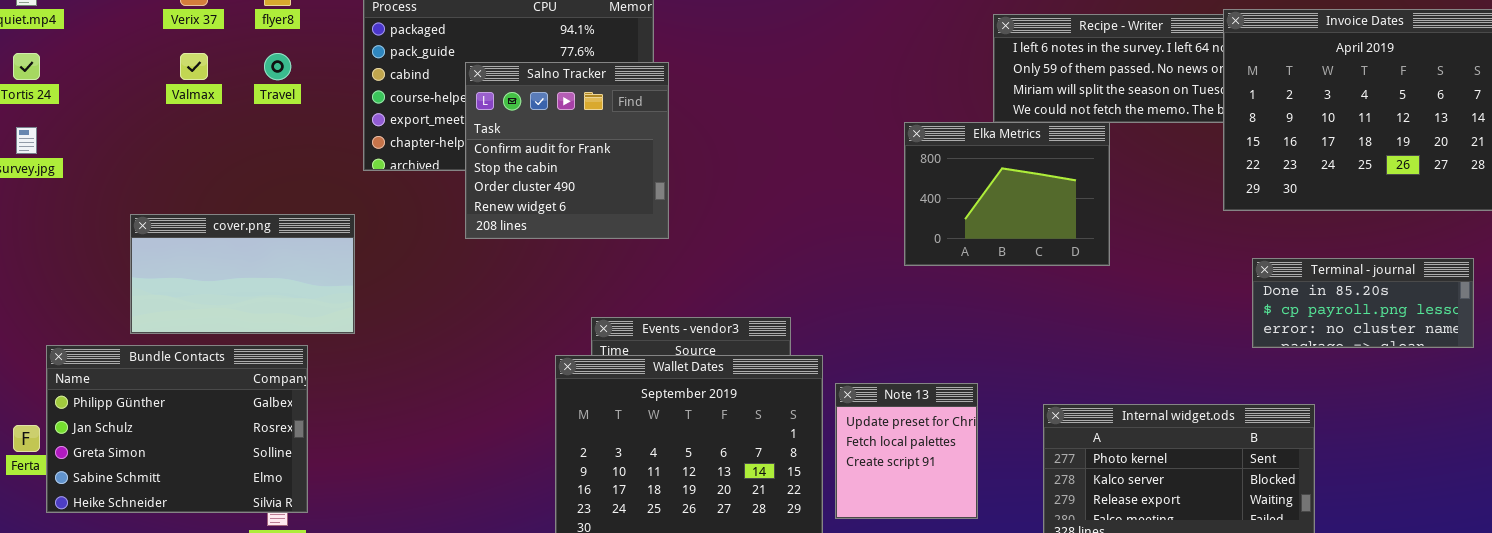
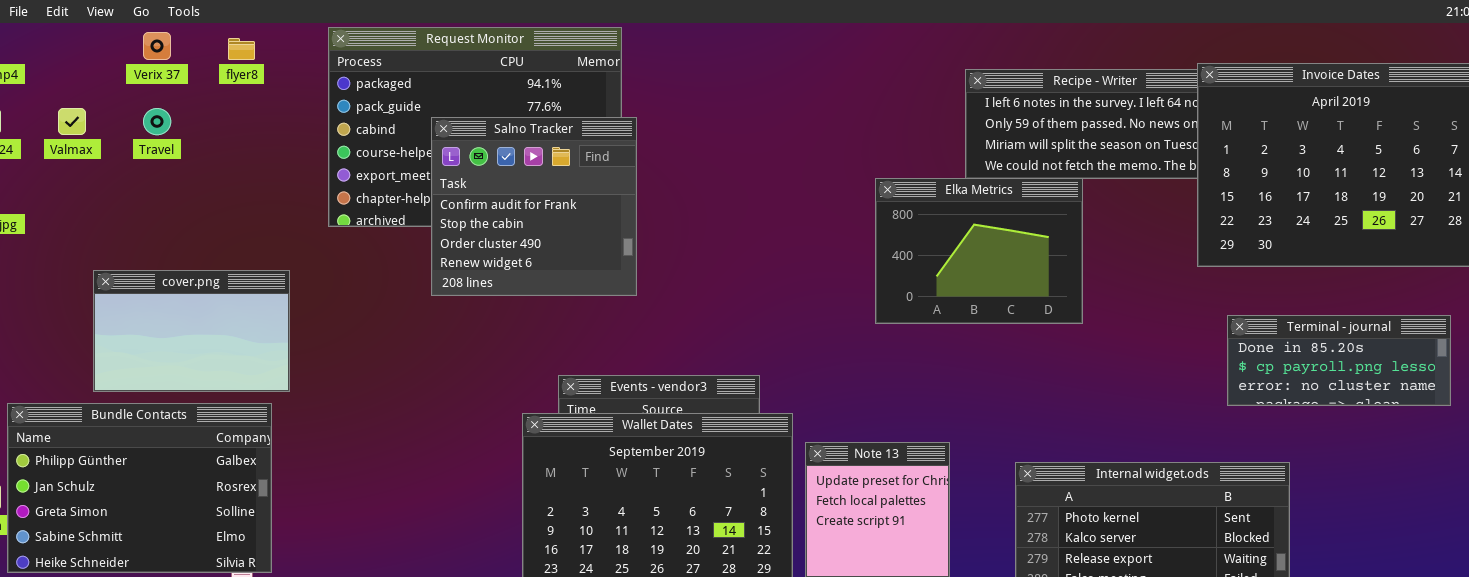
Valmax: [180,53,208,80] -> [58,108,86,135], moved
Travel: [264,53,291,80] -> [143,108,171,135], moved
cover.png: [130,214,355,334] -> [93,270,290,392], resized

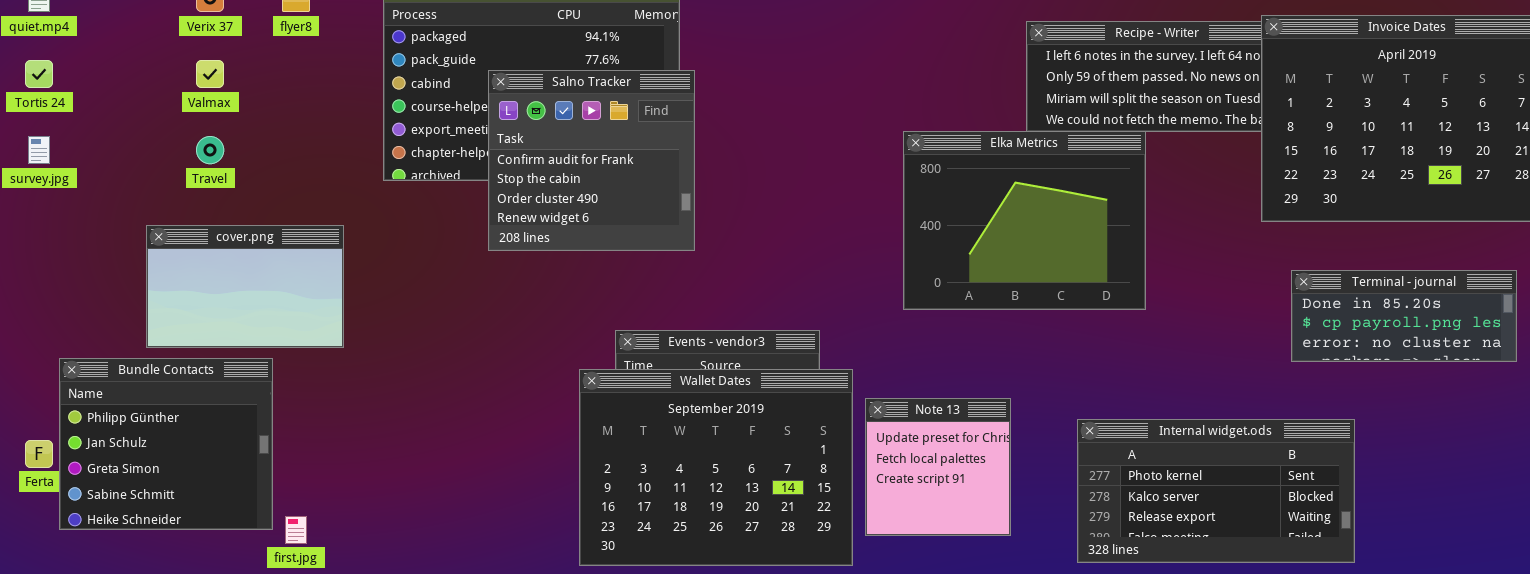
Valmax: [58,108,86,135] -> [196,60,224,88], moved
Travel: [143,108,171,135] -> [196,136,224,164], moved
Elka Metrics: [875,178,1083,324] -> [903,131,1146,310], resized
Bundle Contacts: [7,403,272,573] -> [59,358,273,530], resized

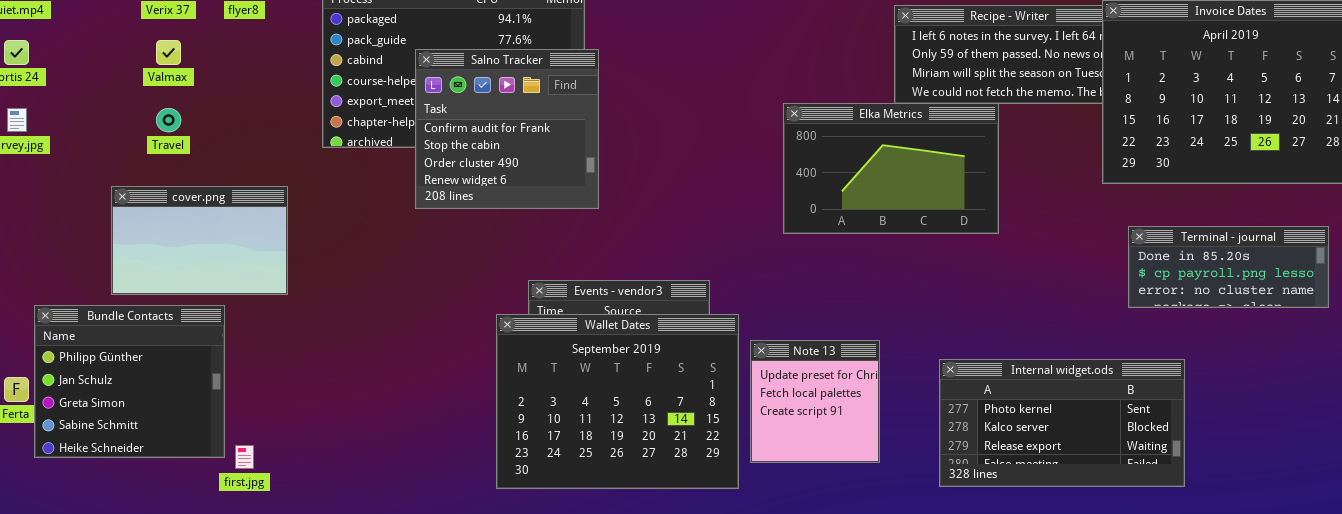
Elka Metrics: [903,131,1146,310] -> [783,103,999,234], resized

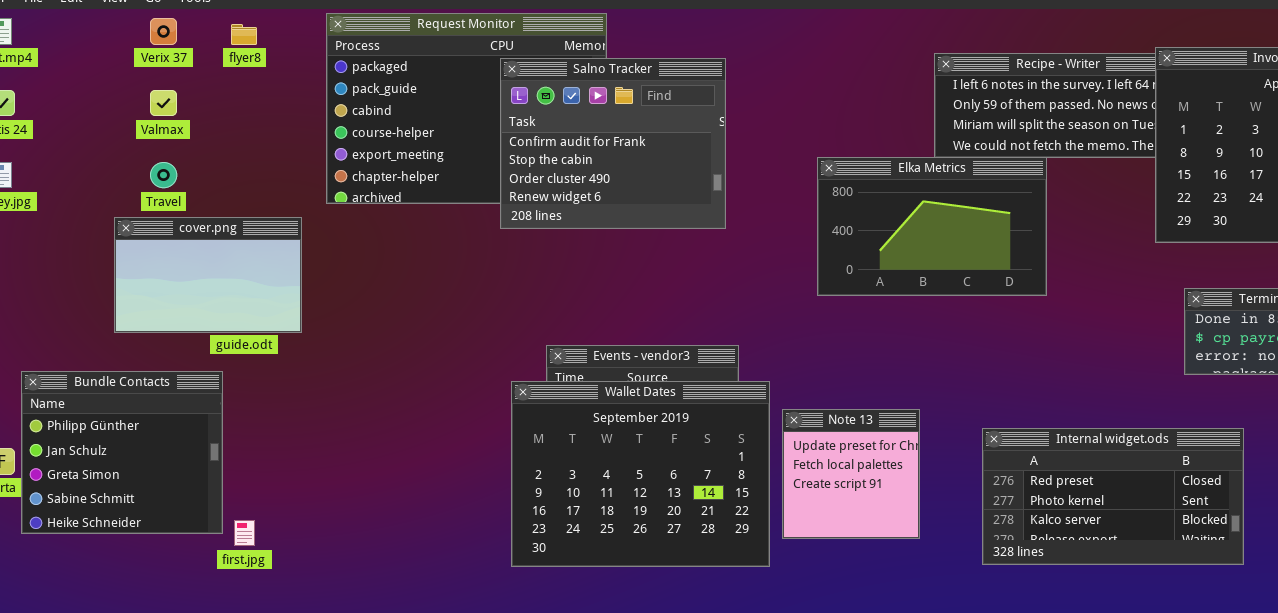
Salno Tracker: [415,49,599,209] -> [500,58,726,229], moved, resized
cover.png: [111,186,288,295] -> [114,217,302,333], moved
Internal widget.ods: [939,359,1185,487] -> [982,428,1244,565], scrolled up 1 row

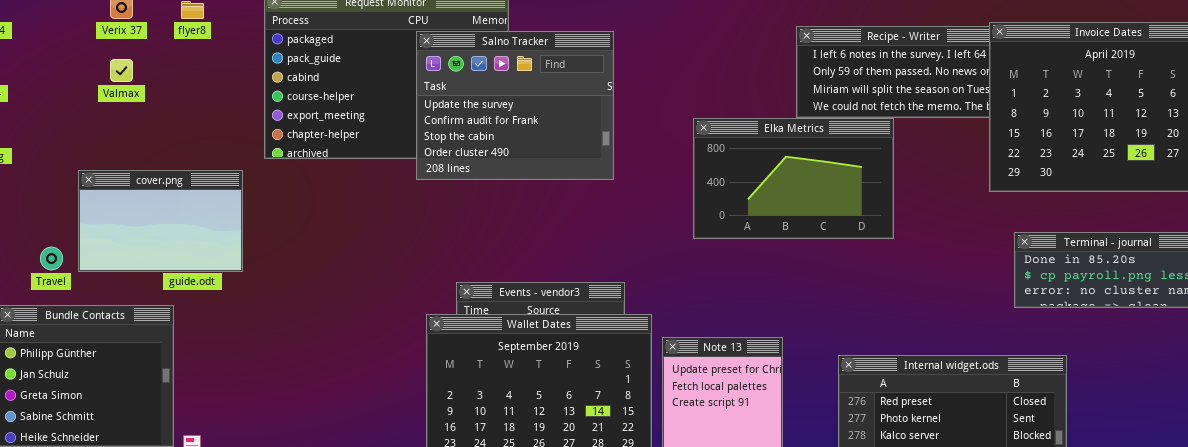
Salno Tracker: [500,58,726,229] -> [416,31,614,180], scrolled up 1 row
Travel: [150,162,177,188] -> [40,247,63,270], moved

